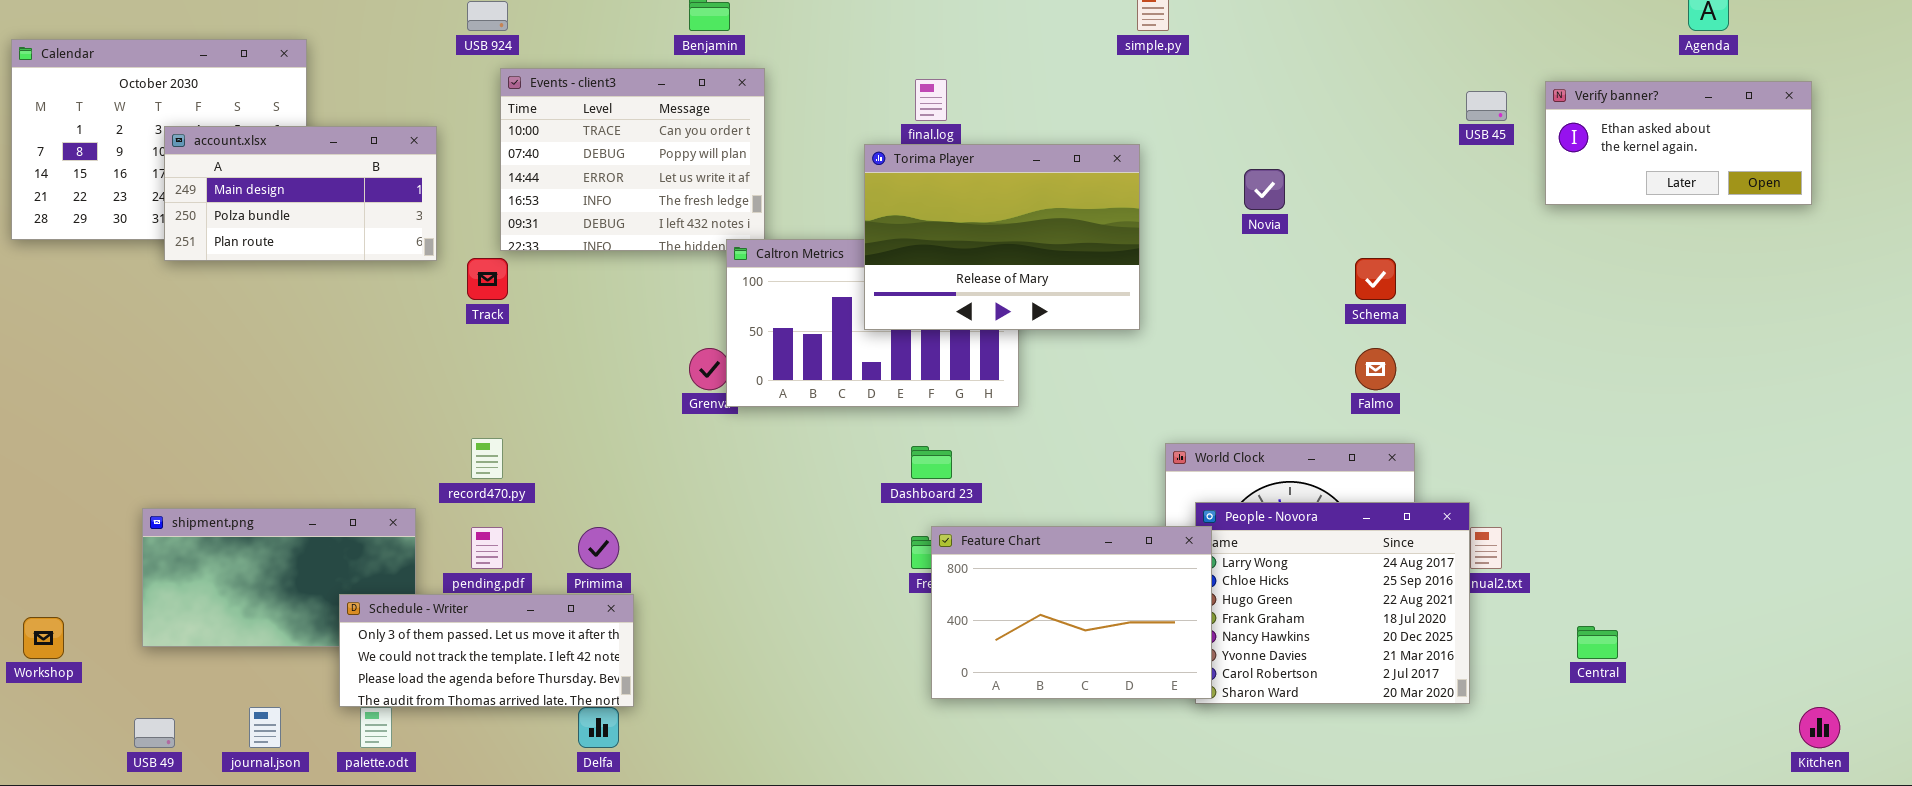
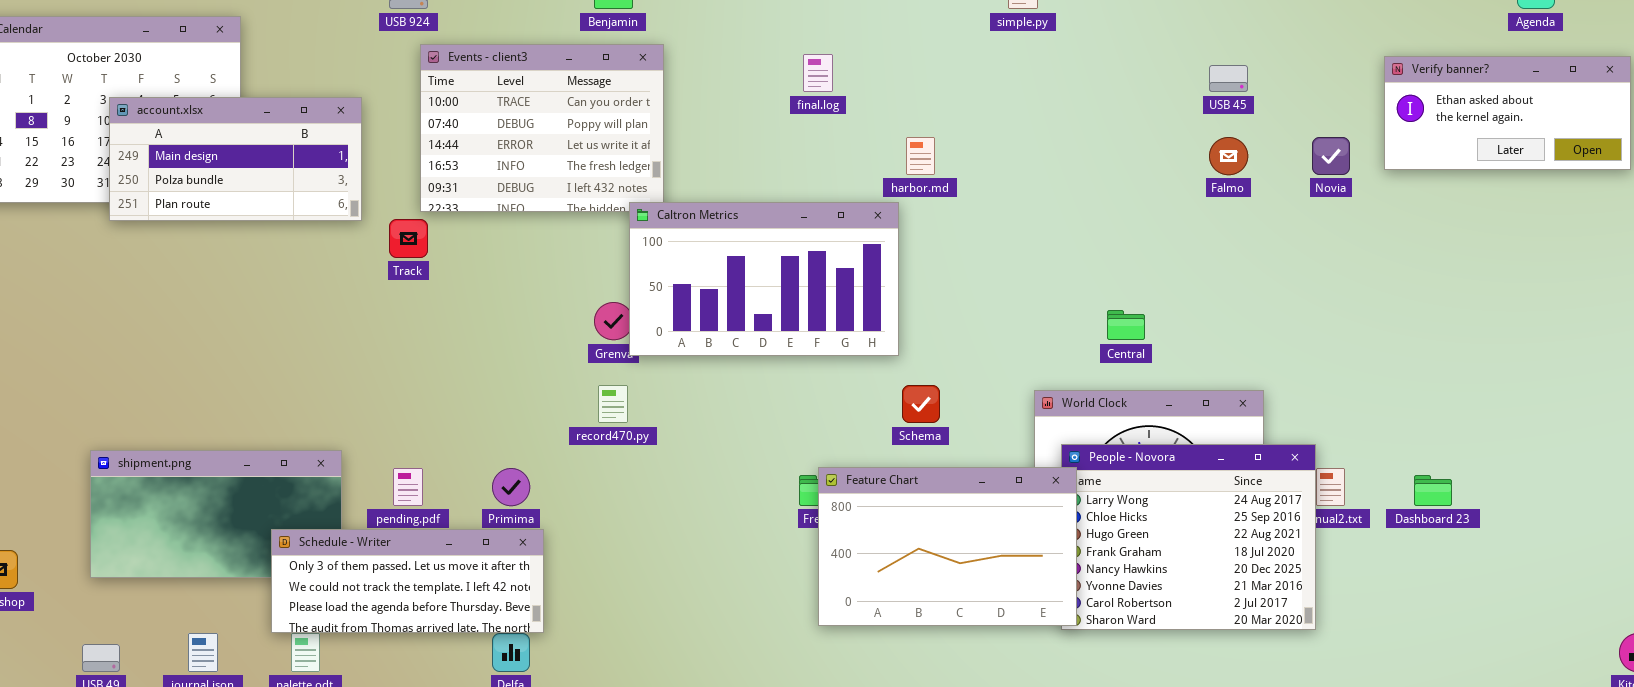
USB 45: [1466,91,1507,121] -> [1209,65,1248,92], moved
Torima Player: [864,144,1140,330] -> none, closed
Novia: [1244,169,1285,210] -> [1312,137,1350,175], moved
Schema: [1355,258,1396,300] -> [902,385,940,423], moved
Falmo: [1355,348,1396,390] -> [1209,137,1248,175], moved
record470.py: [471,438,503,479] -> [598,385,628,423], moved
Dashboard 23: [911,446,952,479] -> [1414,475,1452,506], moved
Central: [1577,626,1618,659] -> [1107,310,1145,340], moved

